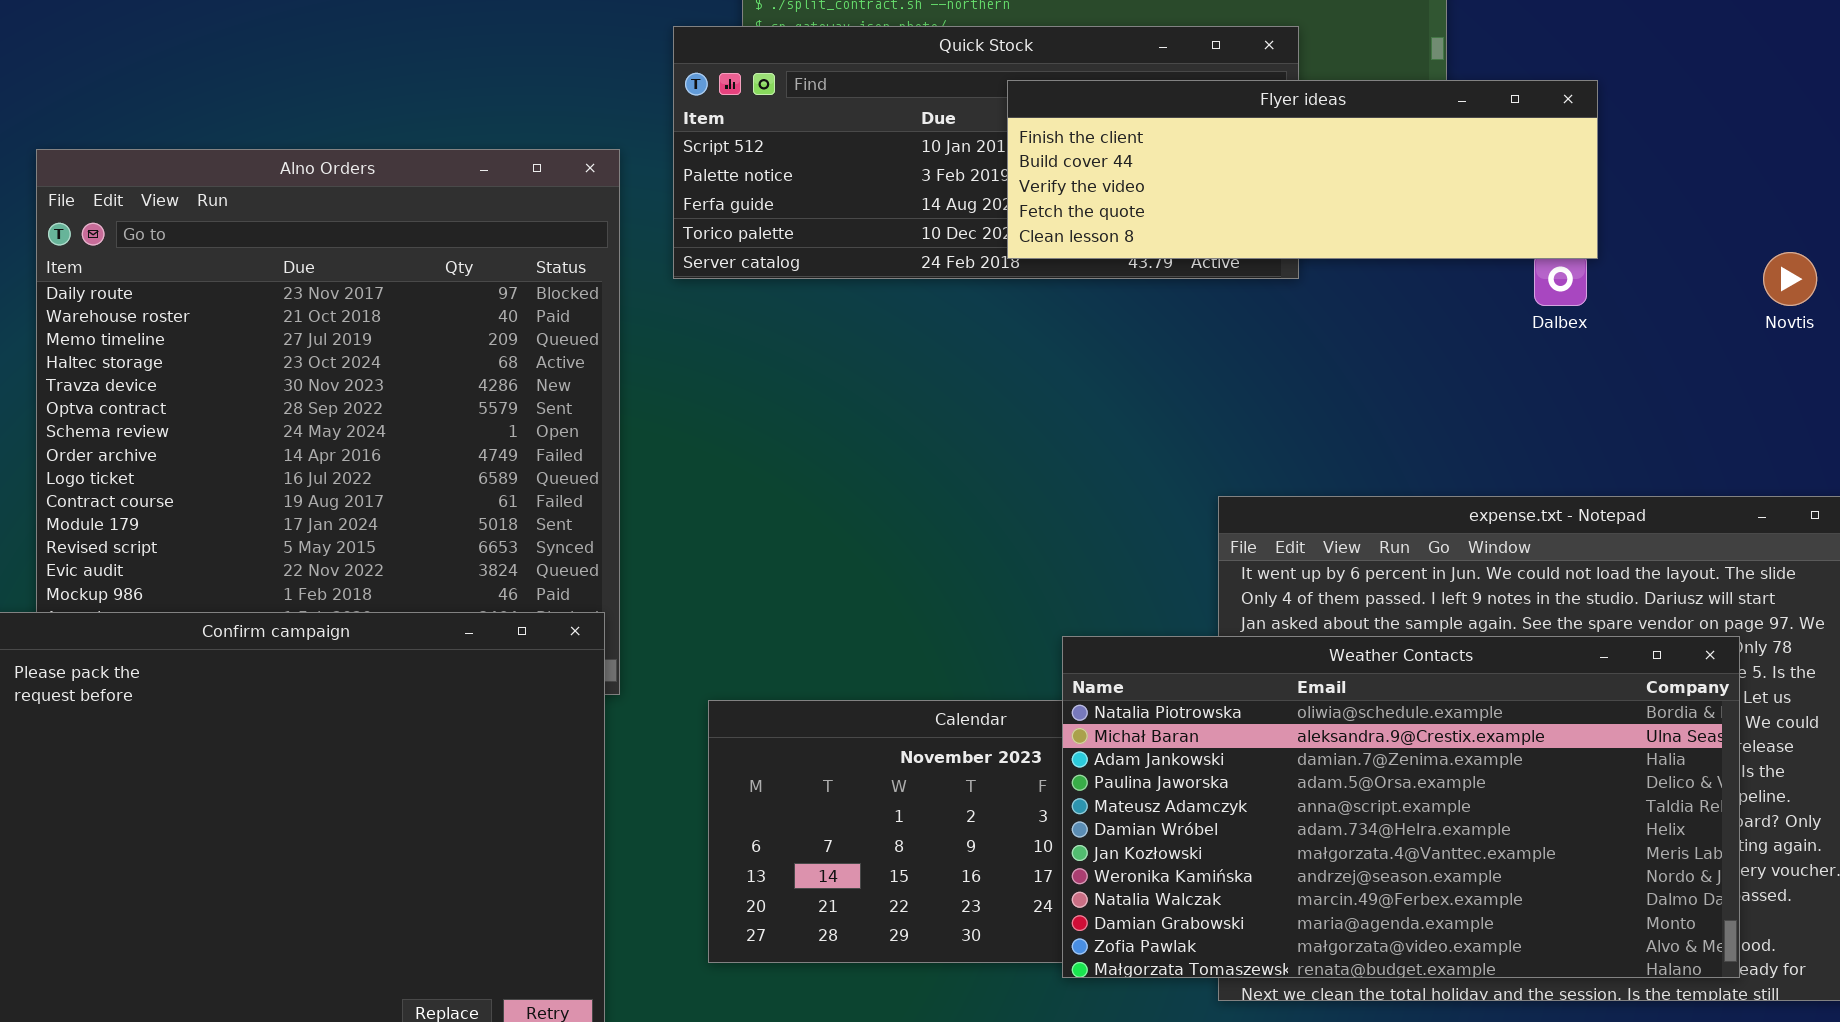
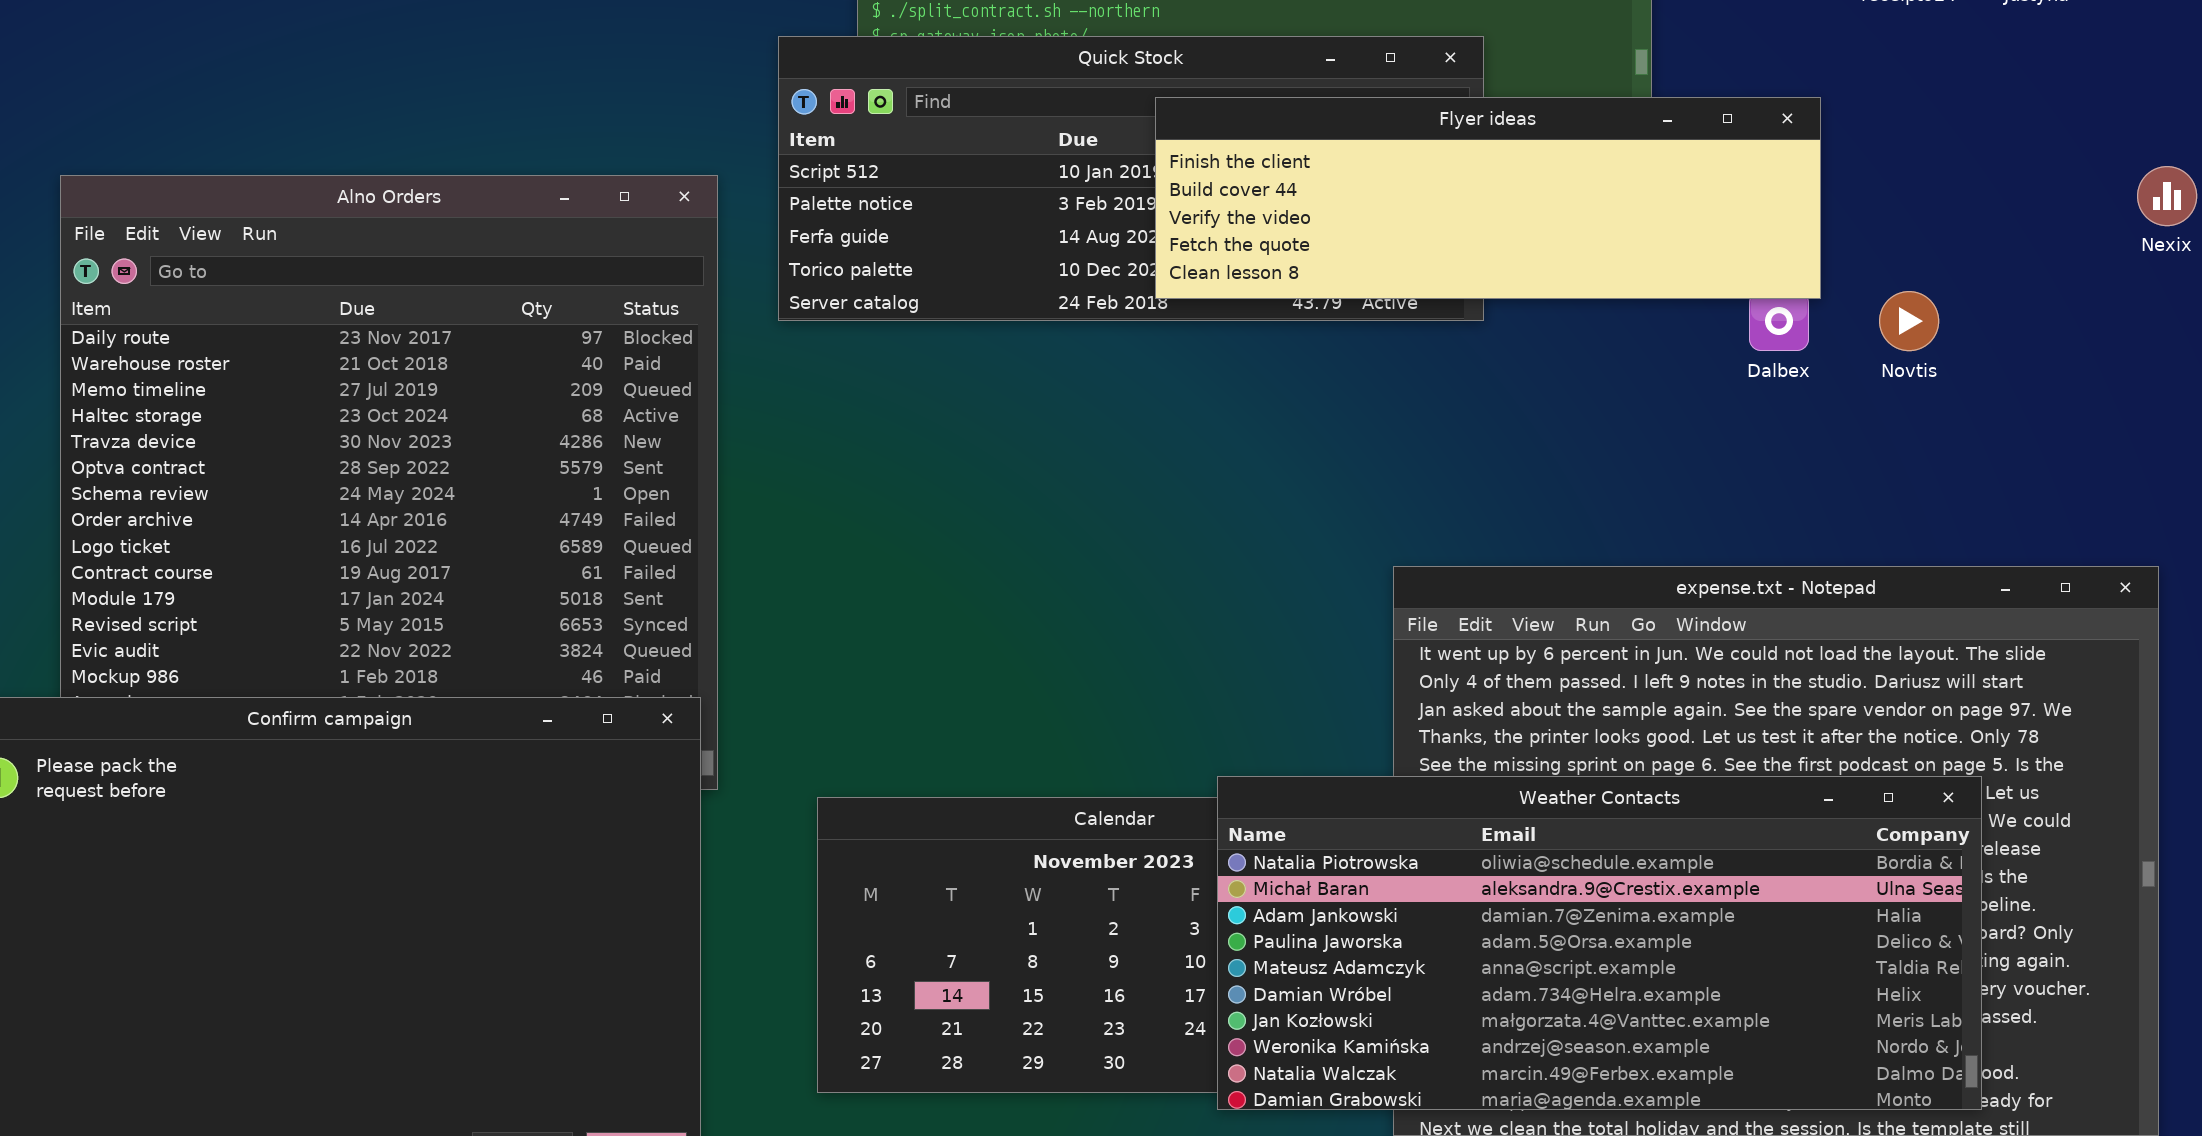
Novtis: [1763,252,1817,306] -> [1879,291,1939,351], moved
Weather Contacts: [1062,636,1740,978] -> [1217,776,1982,1110], resized

